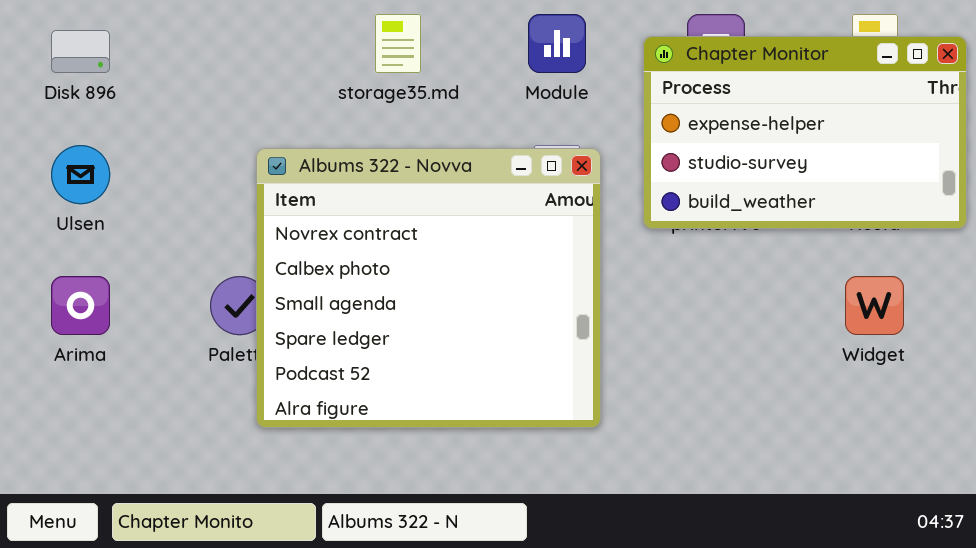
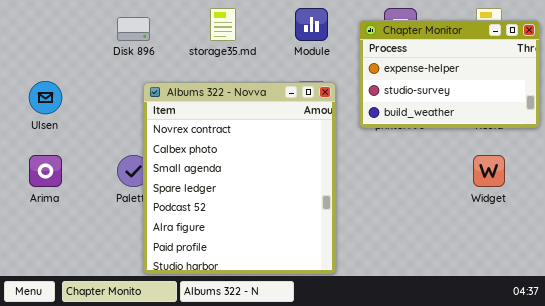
Disk 896: [51,30,110,73] -> [117,17,150,41], moved
Albums 322 - Novva: [256,148,601,428] -> [143,82,336,274], resized

